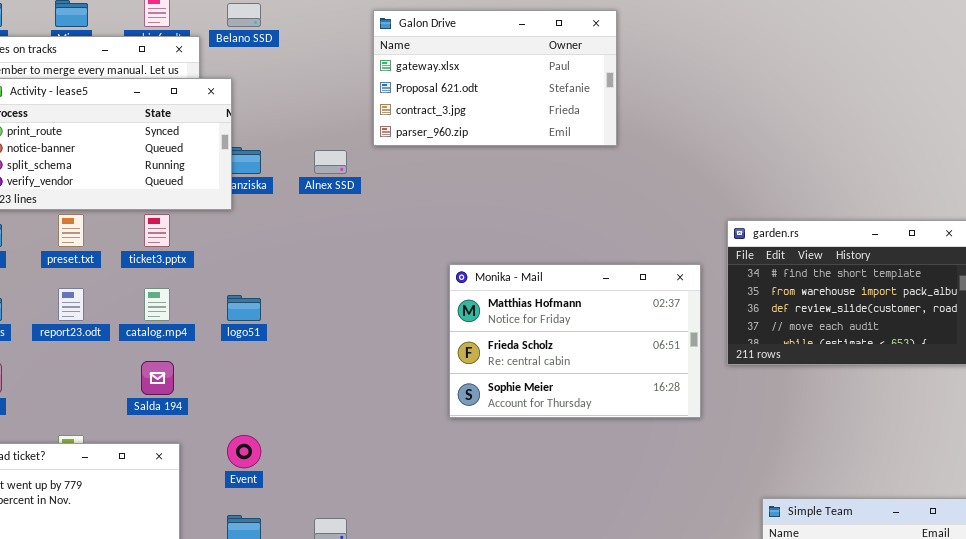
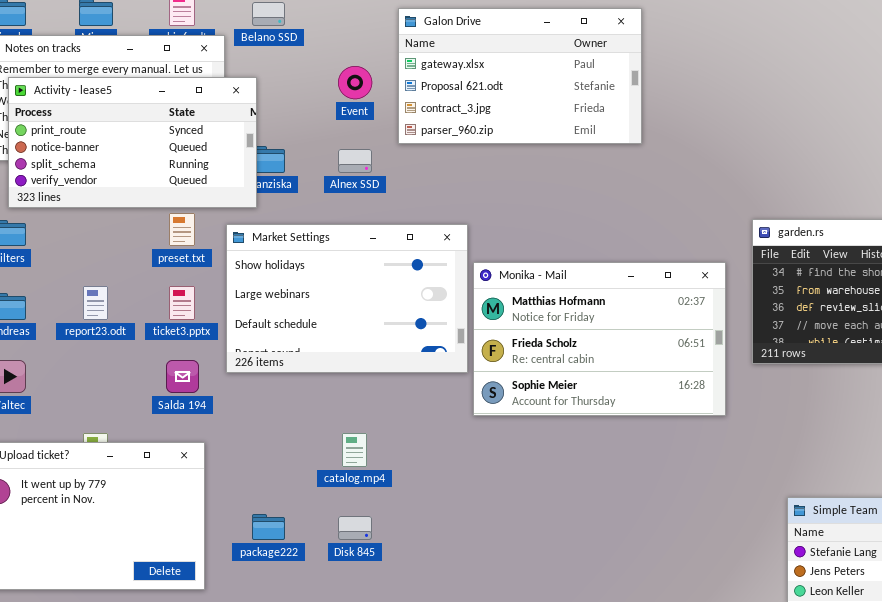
preset.txt: [58,214,84,247] -> [169,213,195,246], moved
ticket3.pptx: [144,214,170,247] -> [169,286,195,320], moved
Market Settings: none -> [226,224,468,373], opened
catalog.mp4: [144,288,170,321] -> [342,433,367,467], moved
Event: [227,435,261,468] -> [338,66,372,99], moved

